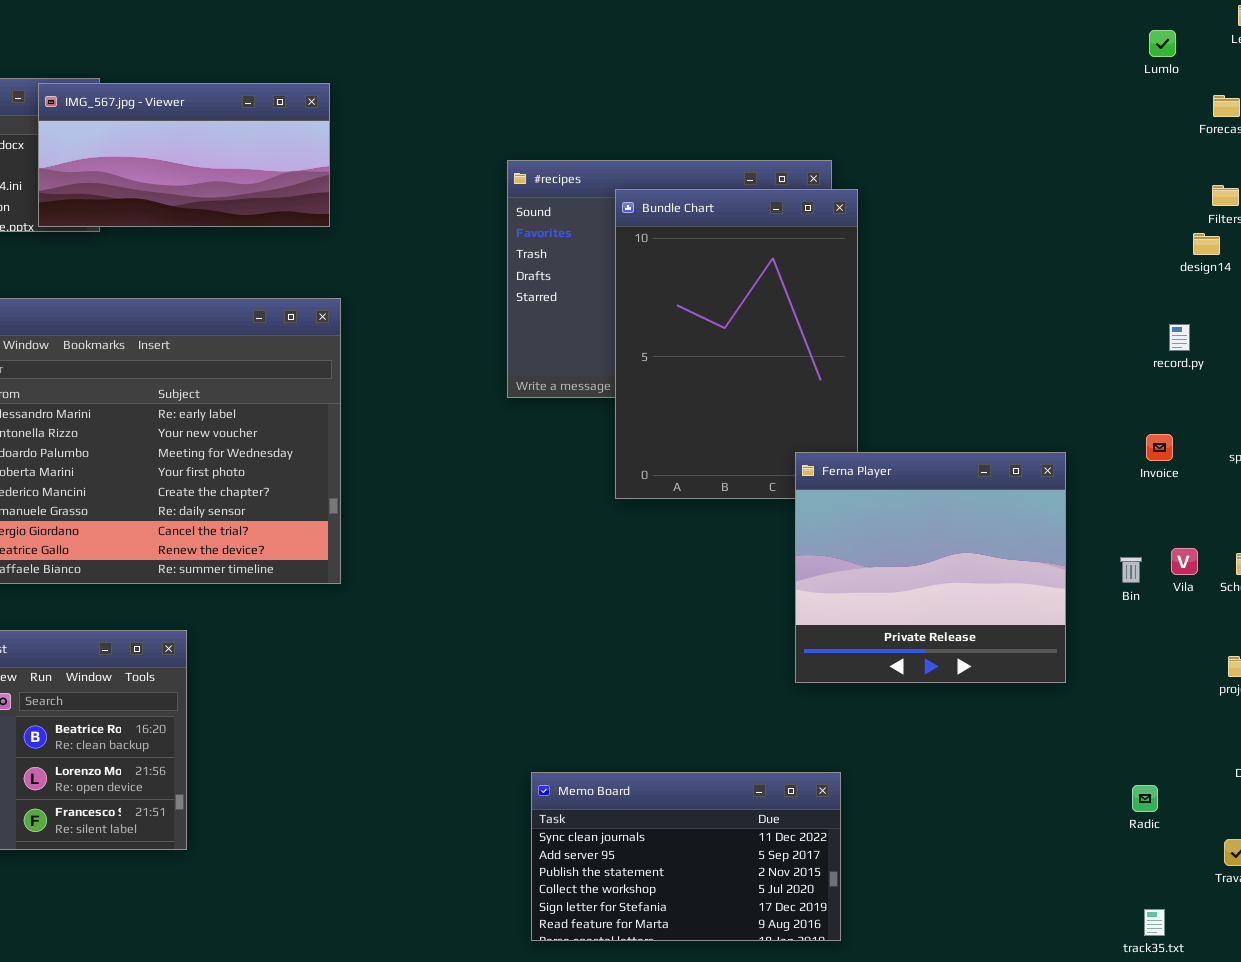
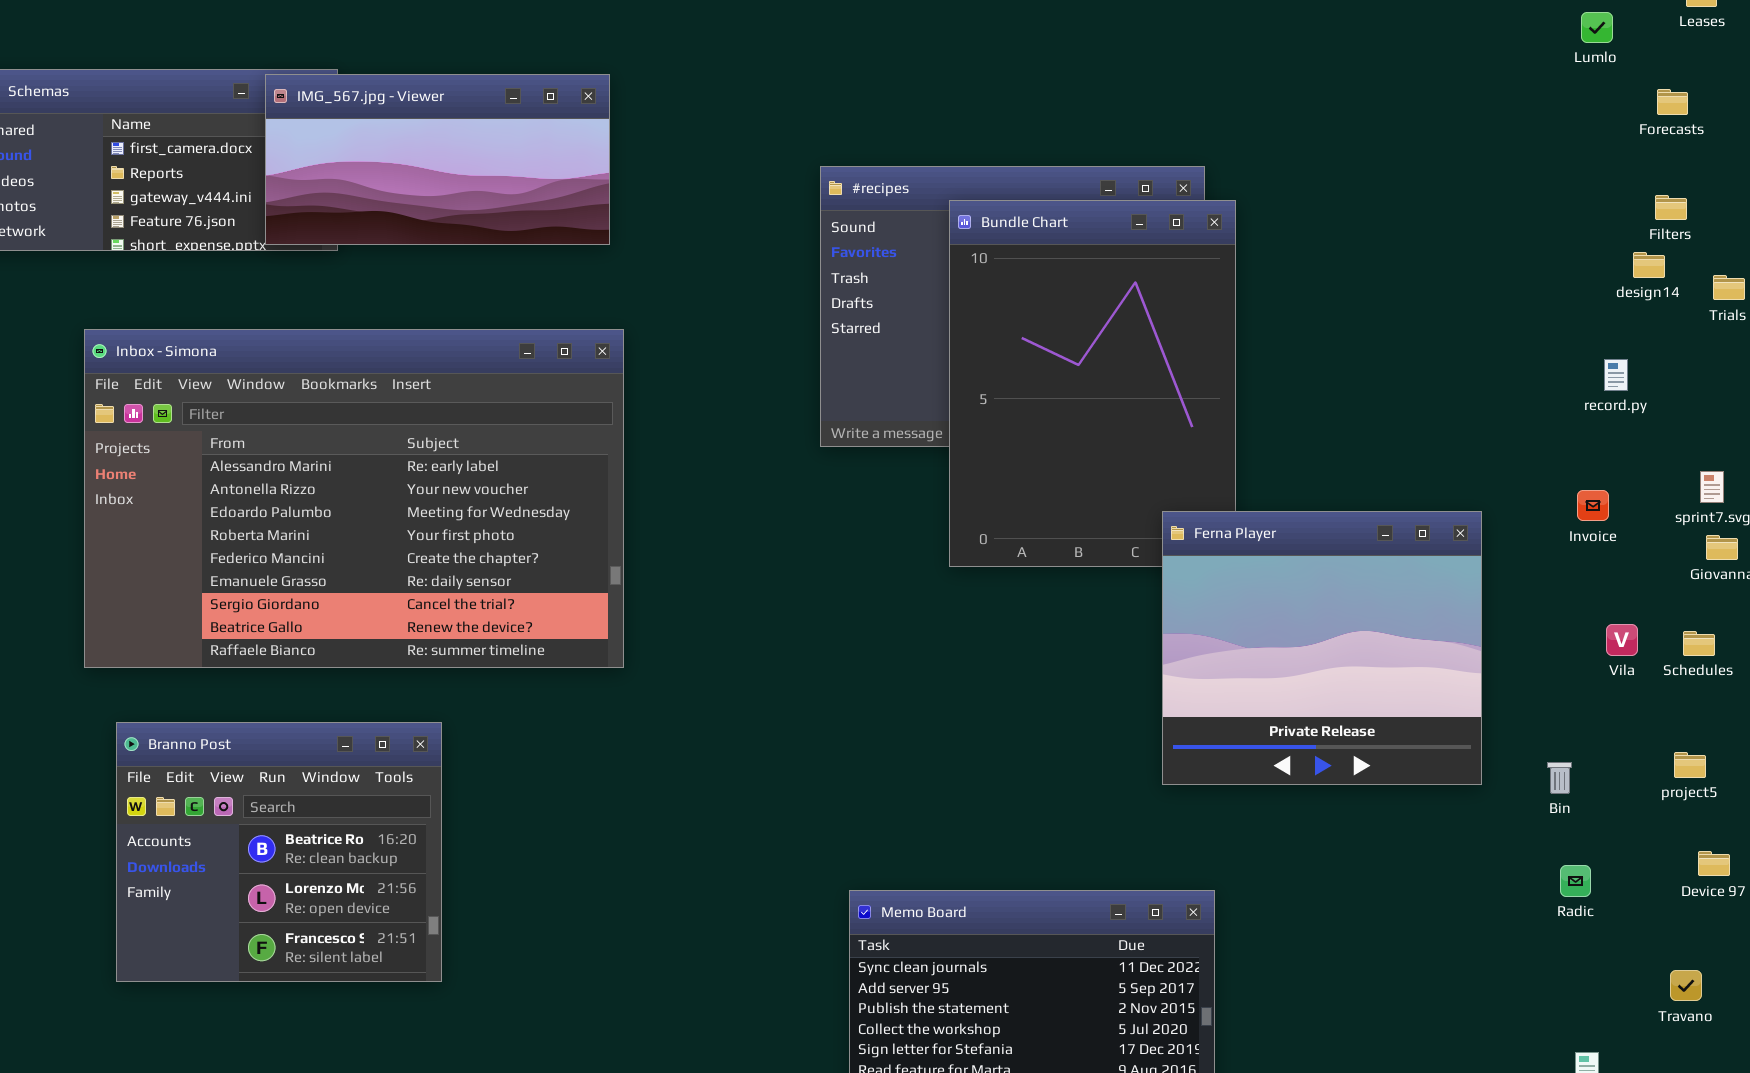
Bin: [1120,557,1142,583] -> [1547,762,1572,794], moved
Radic: [1132,785,1158,812] -> [1560,865,1591,897], moved

